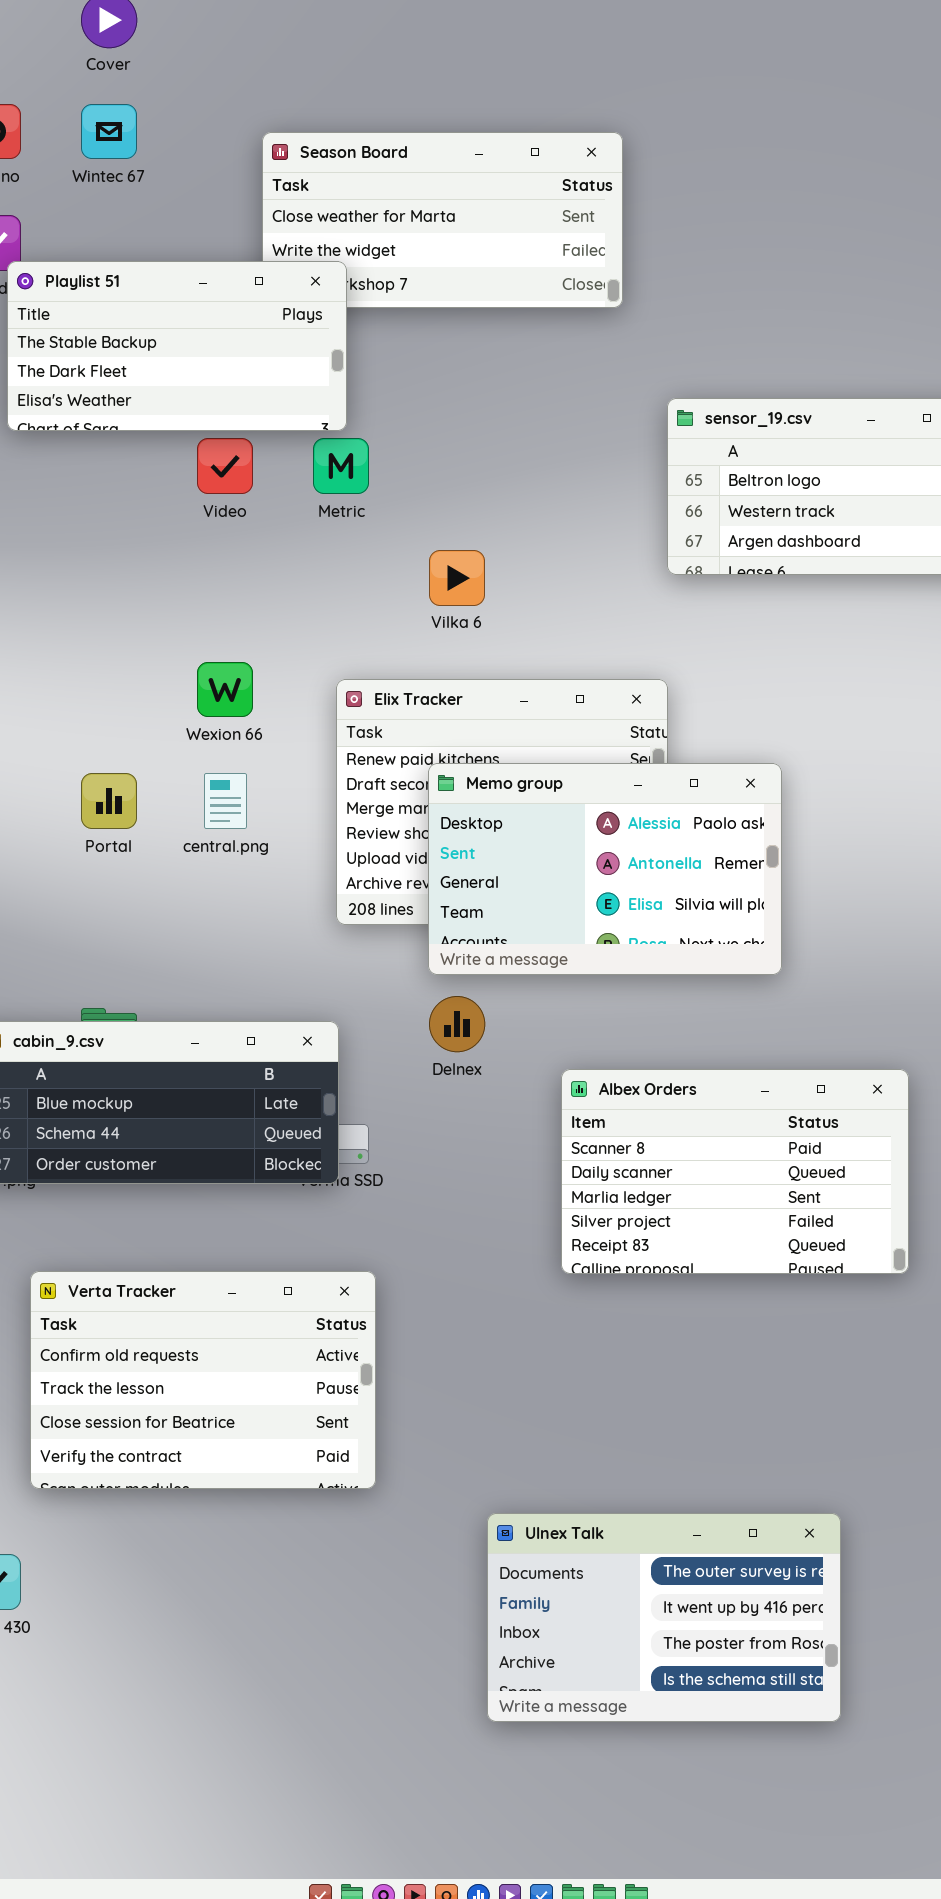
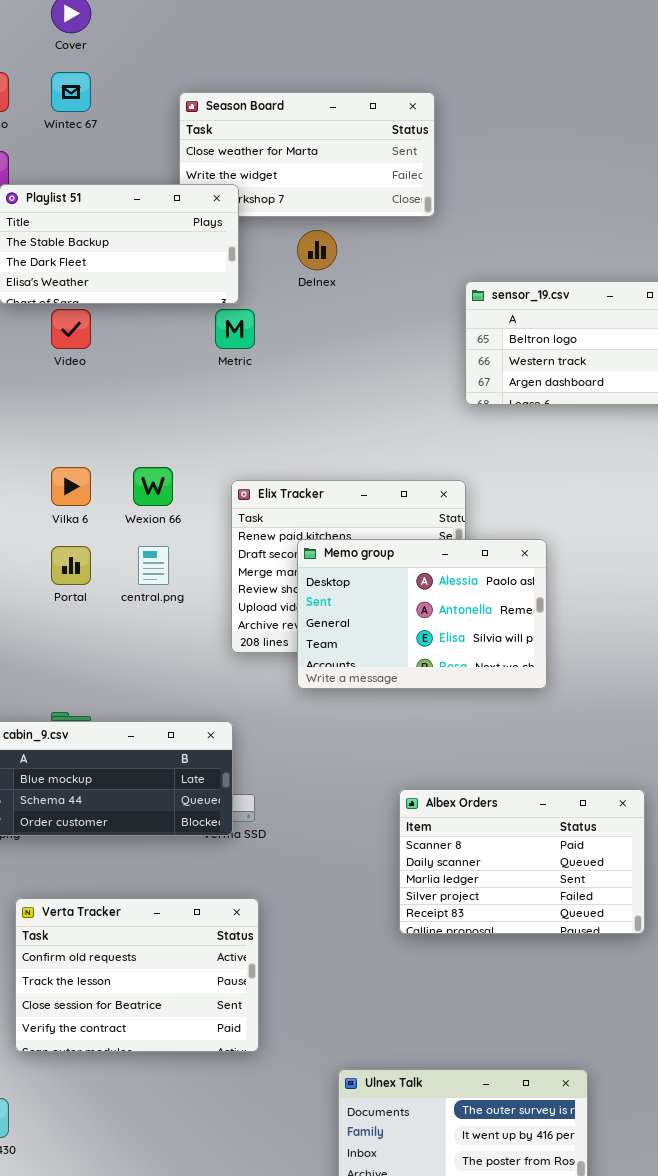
Video: [197,438,253,494] -> [51,309,91,349], moved
Vilka 6: [429,550,485,606] -> [51,467,91,506], moved
Delnex: [429,996,485,1052] -> [297,230,337,270], moved
Albex Orders: [561,1069,909,1274] -> [399,789,645,934], moved

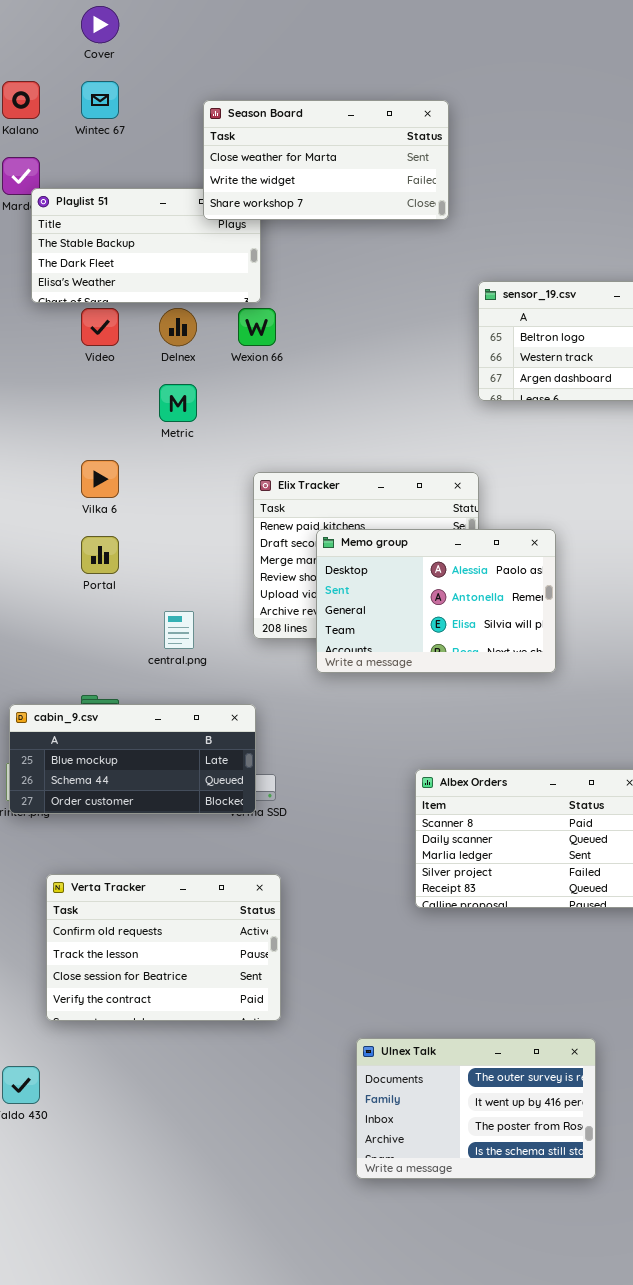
Season Board: [179,92,435,217] -> [203,100,449,220], raised
Delnex: [297,230,337,270] -> [159,308,197,346], moved
Metric: [215,309,255,349] -> [159,384,197,422], moved
Wexion 66: [133,467,173,506] -> [238,308,276,346], moved
central.png: [138,546,169,585] -> [164,611,194,649], moved

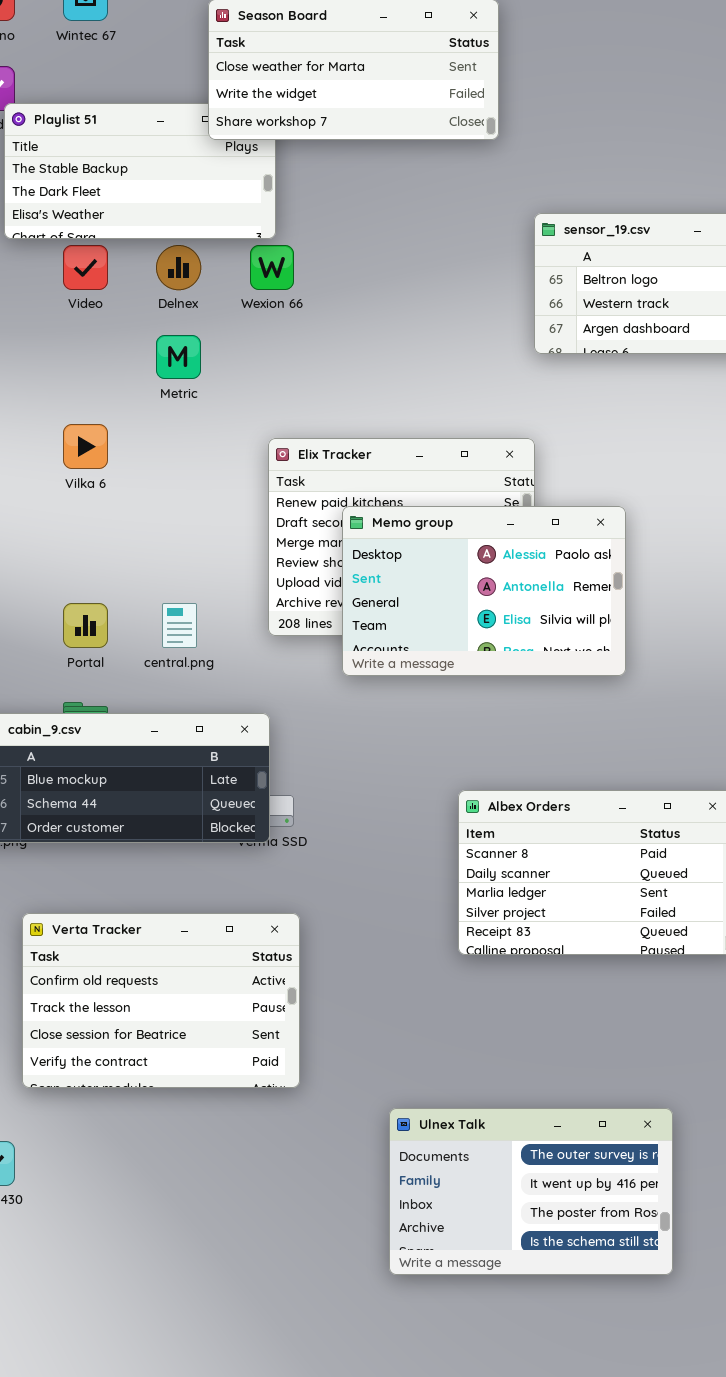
Portal: [81,536,119,574] -> [63,603,108,648], moved

